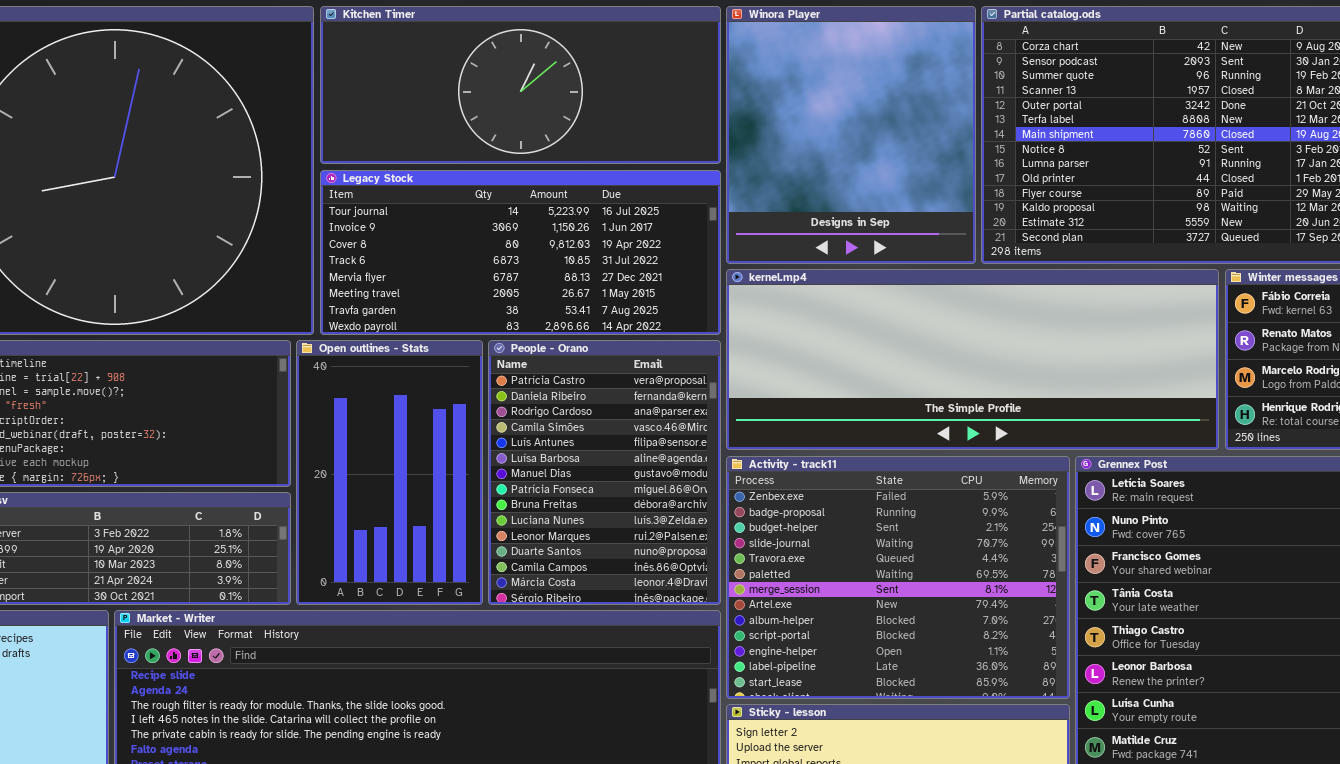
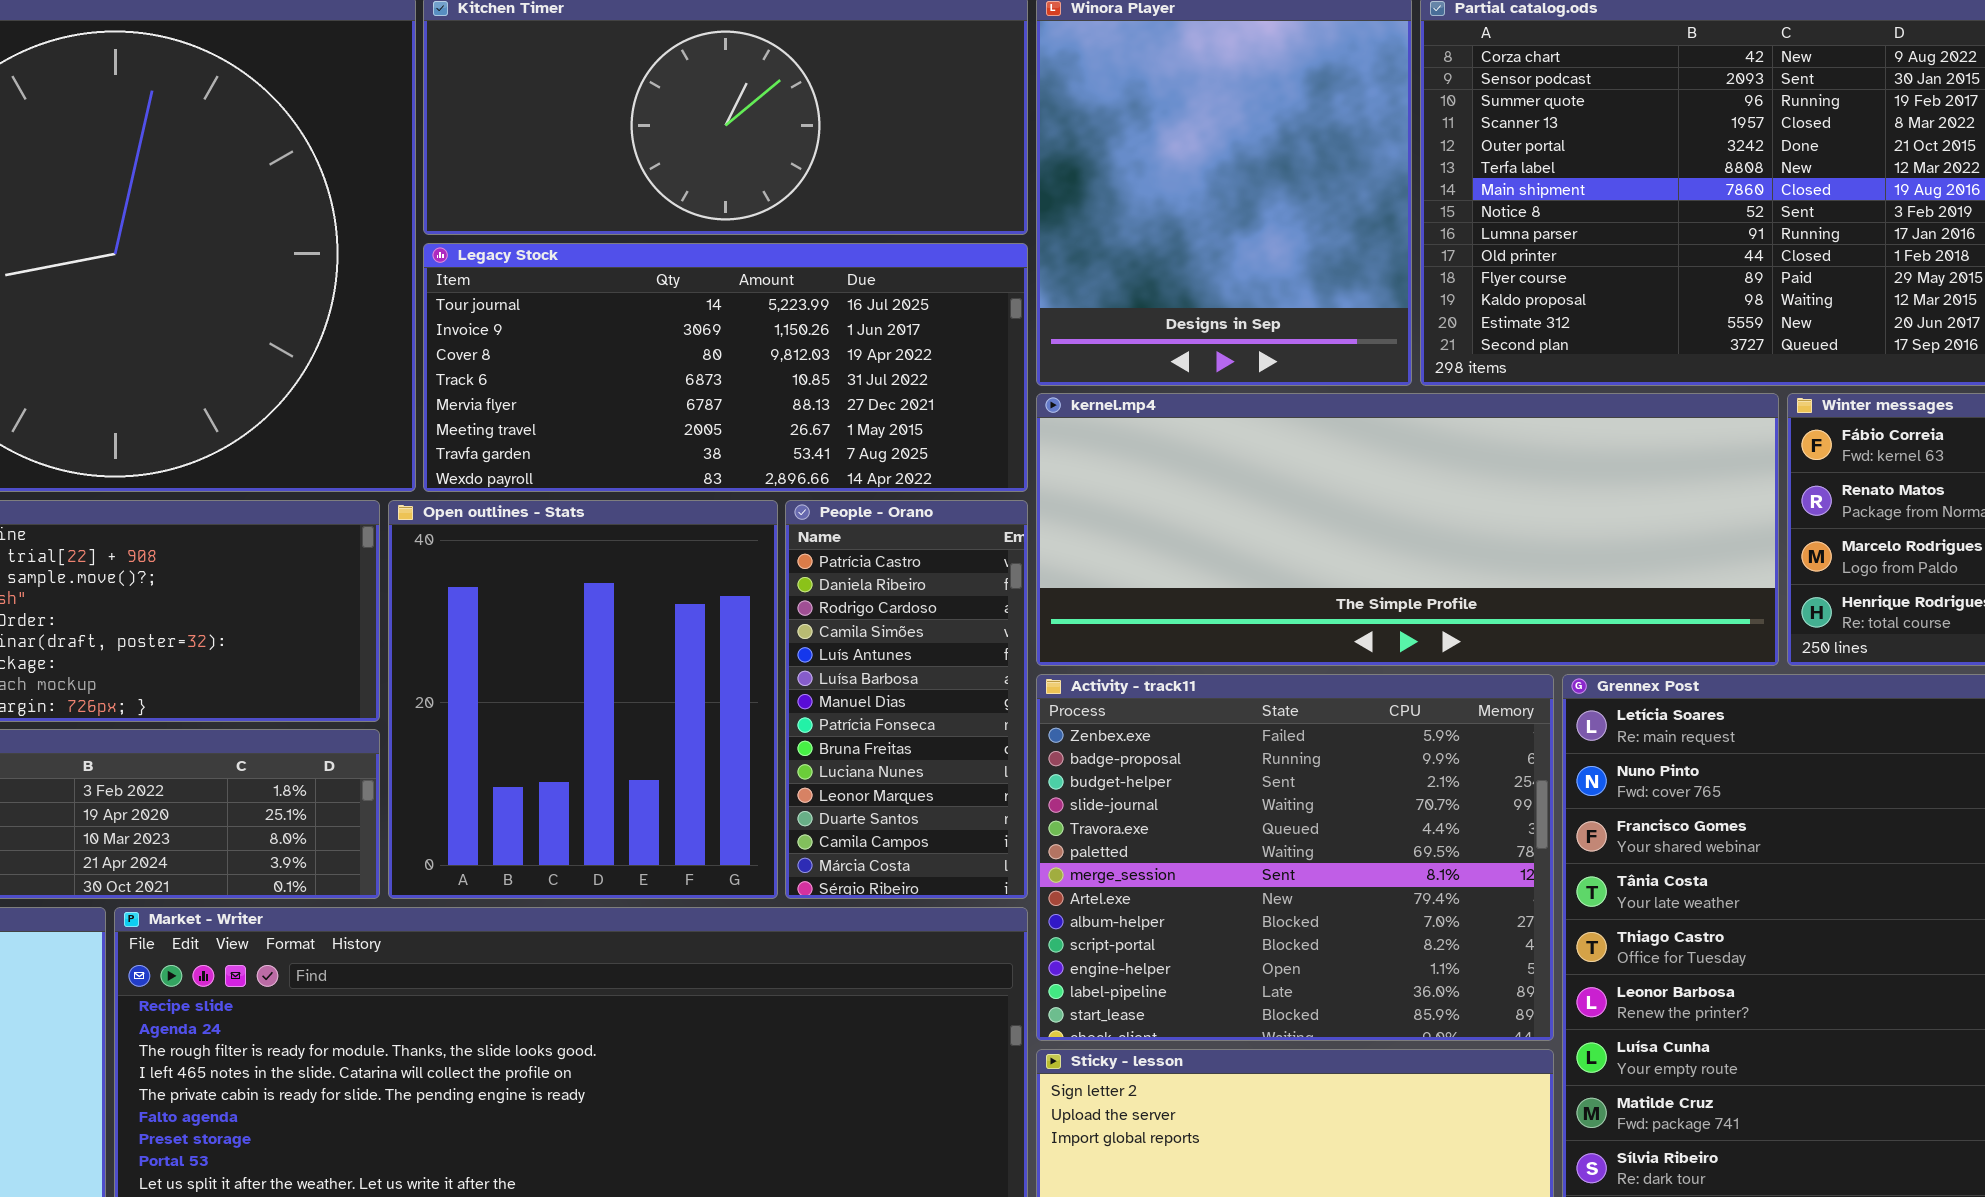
Open outlines - Stats: [296,340,483,605] -> [388,500,778,899], resized
People - Orano: [488,340,721,605] -> [785,500,1028,899], resized

